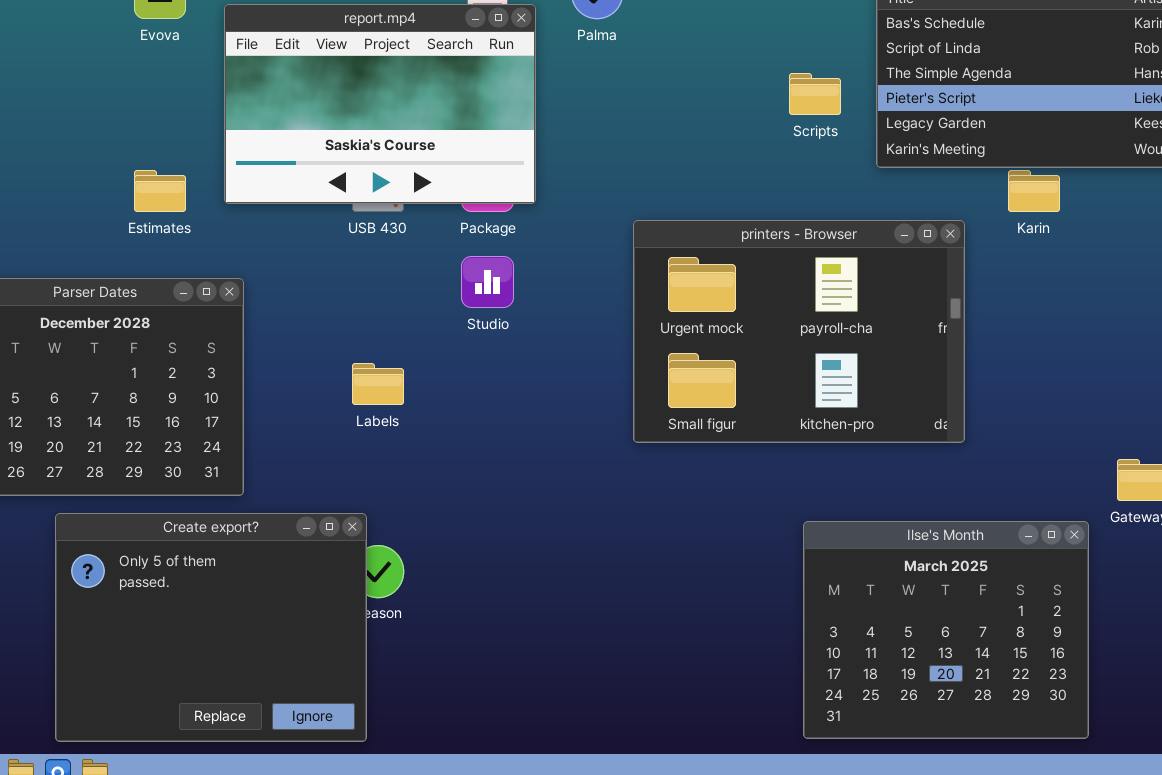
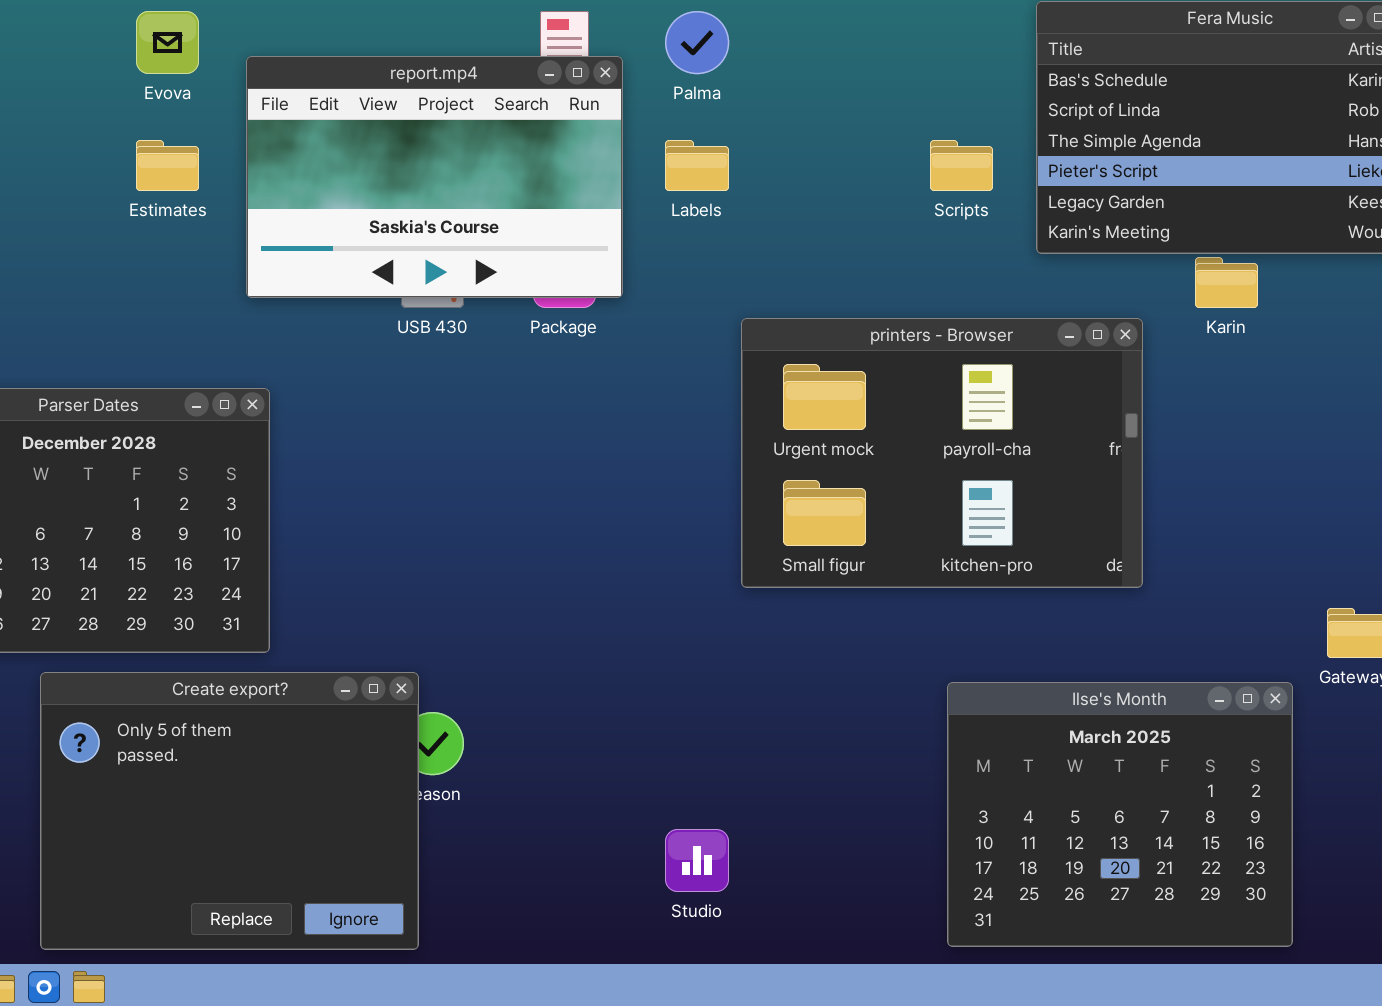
Estimates: [134,170,186,212] -> [136,140,199,191], moved
Studio: [461,256,514,308] -> [665,829,729,892], moved
Labels: [352,363,404,405] -> [665,140,729,191], moved

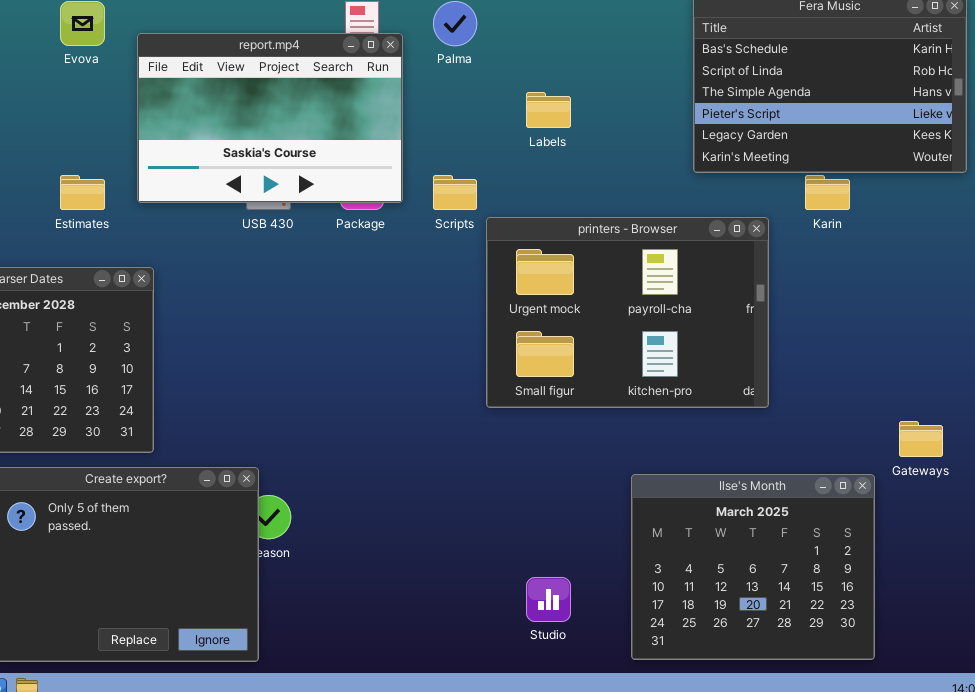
Estimates: [136,140,199,191] -> [60,175,105,210], moved
Labels: [665,140,729,191] -> [526,92,571,128], moved
Scripts: [930,140,993,191] -> [433,175,477,210], moved
Studio: [665,829,729,892] -> [526,577,571,622], moved

